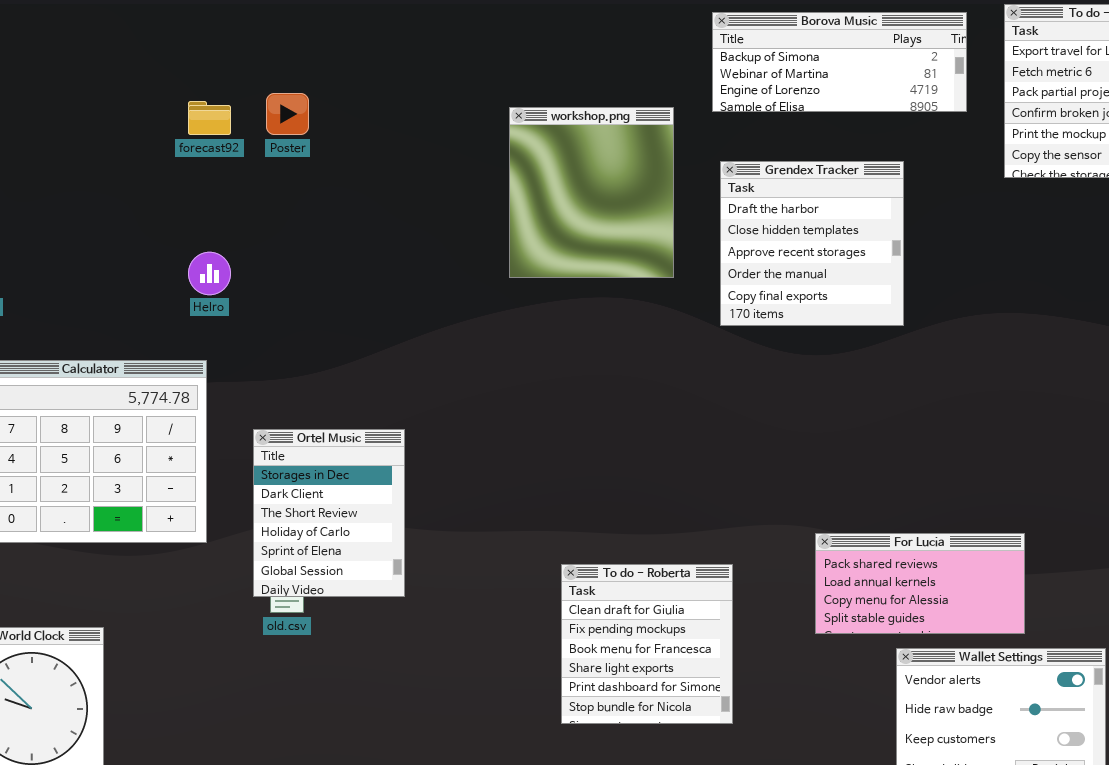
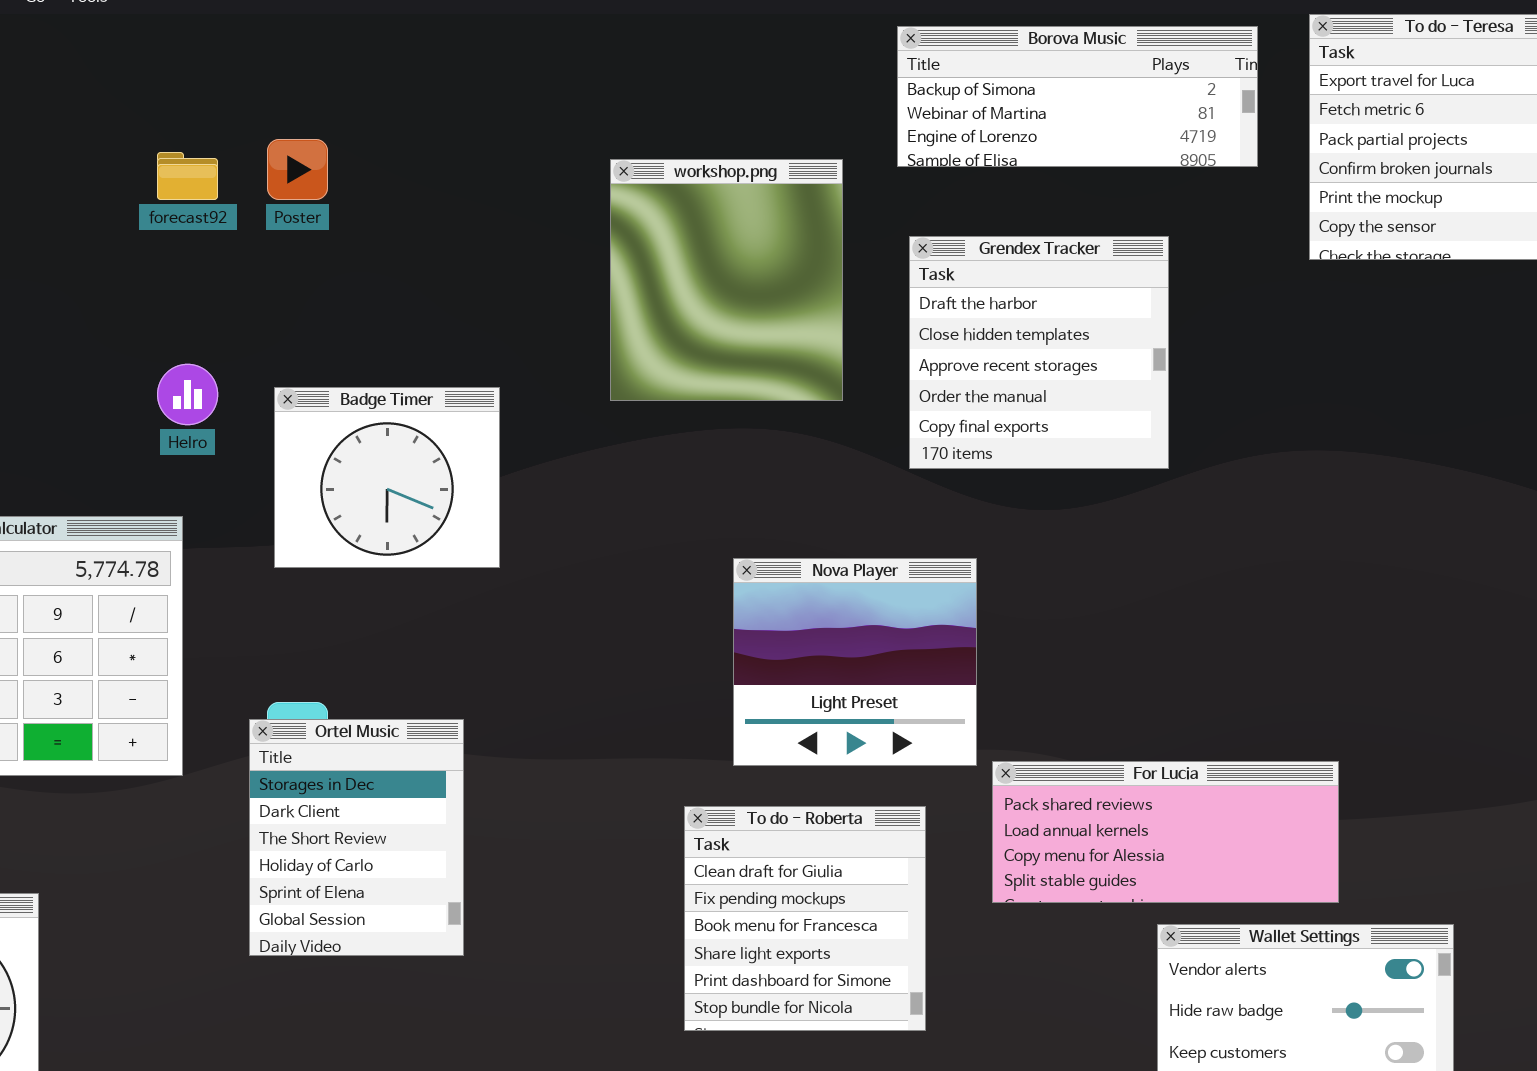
Badge Timer: none -> [274,387,500,568], opened
Nova Player: none -> [733,558,977,766], opened
Ortel Music: [253,429,405,597] -> [249,719,464,956], moved
For Lucia: [815,533,1025,634] -> [992,761,1339,903], resized

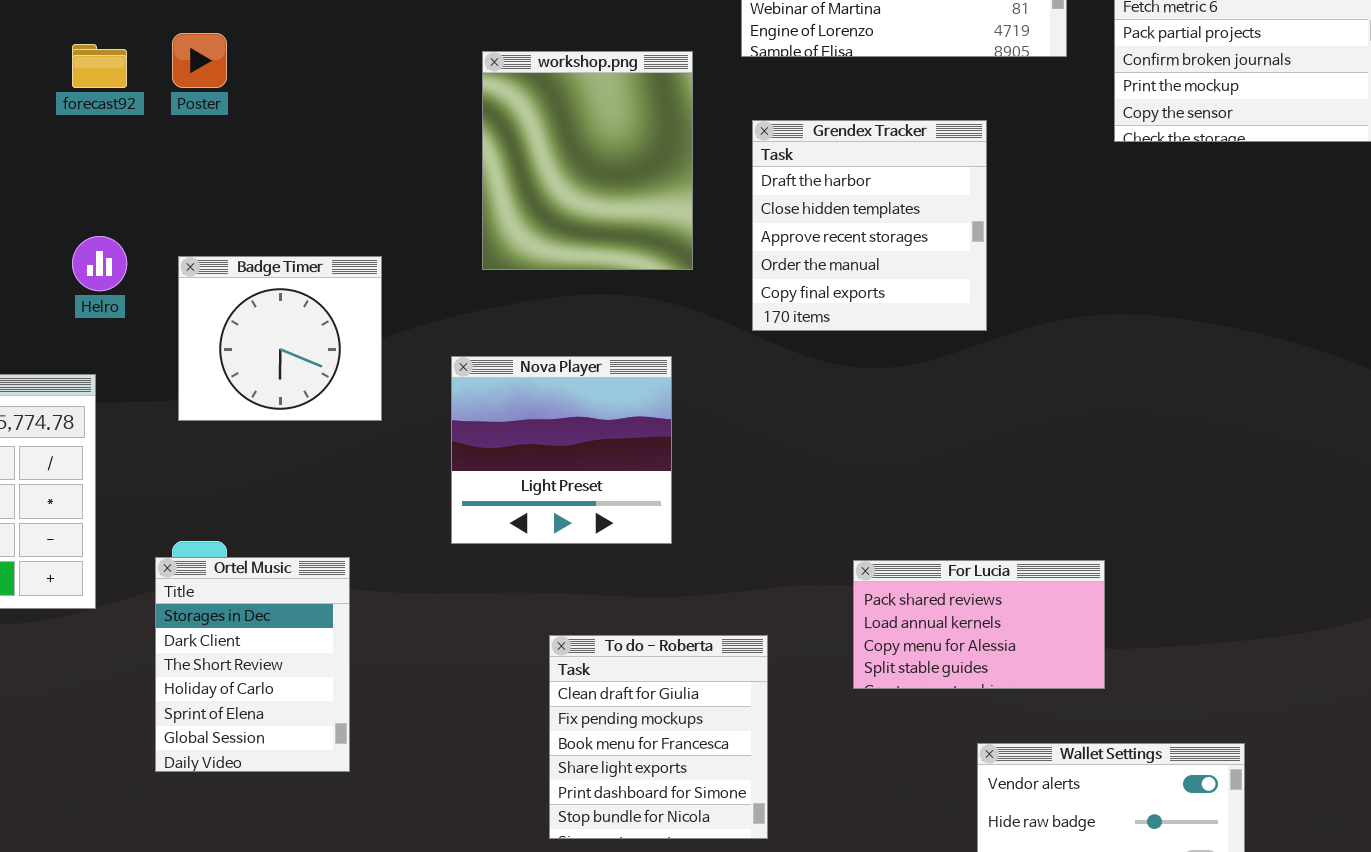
Nova Player: [733,558,977,766] -> [451,356,672,544], moved
For Lucia: [992,761,1339,903] -> [853,560,1105,689], moved, resized

